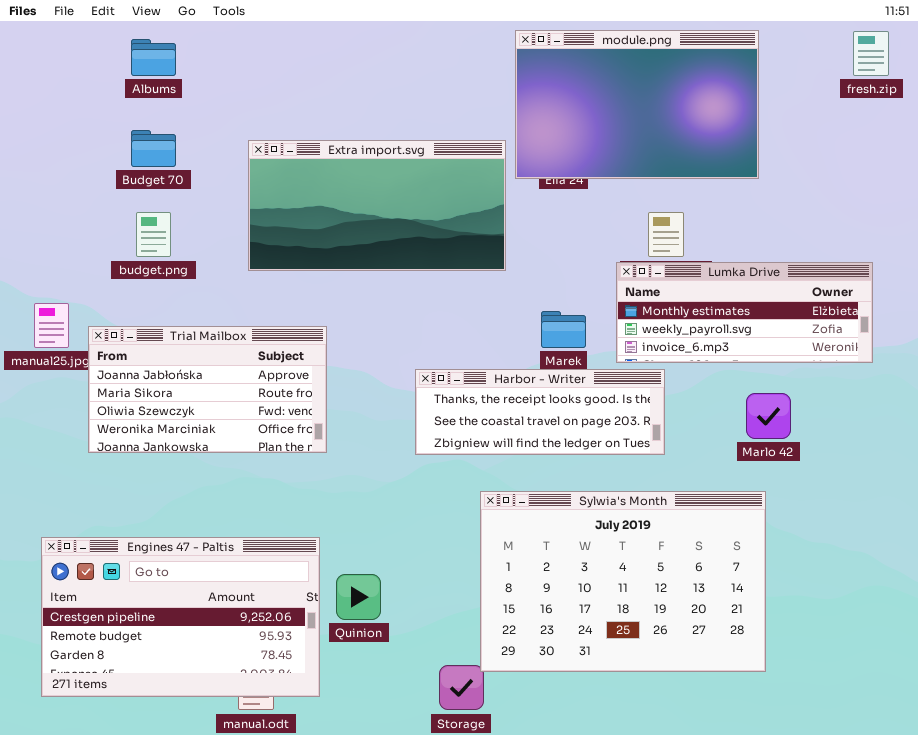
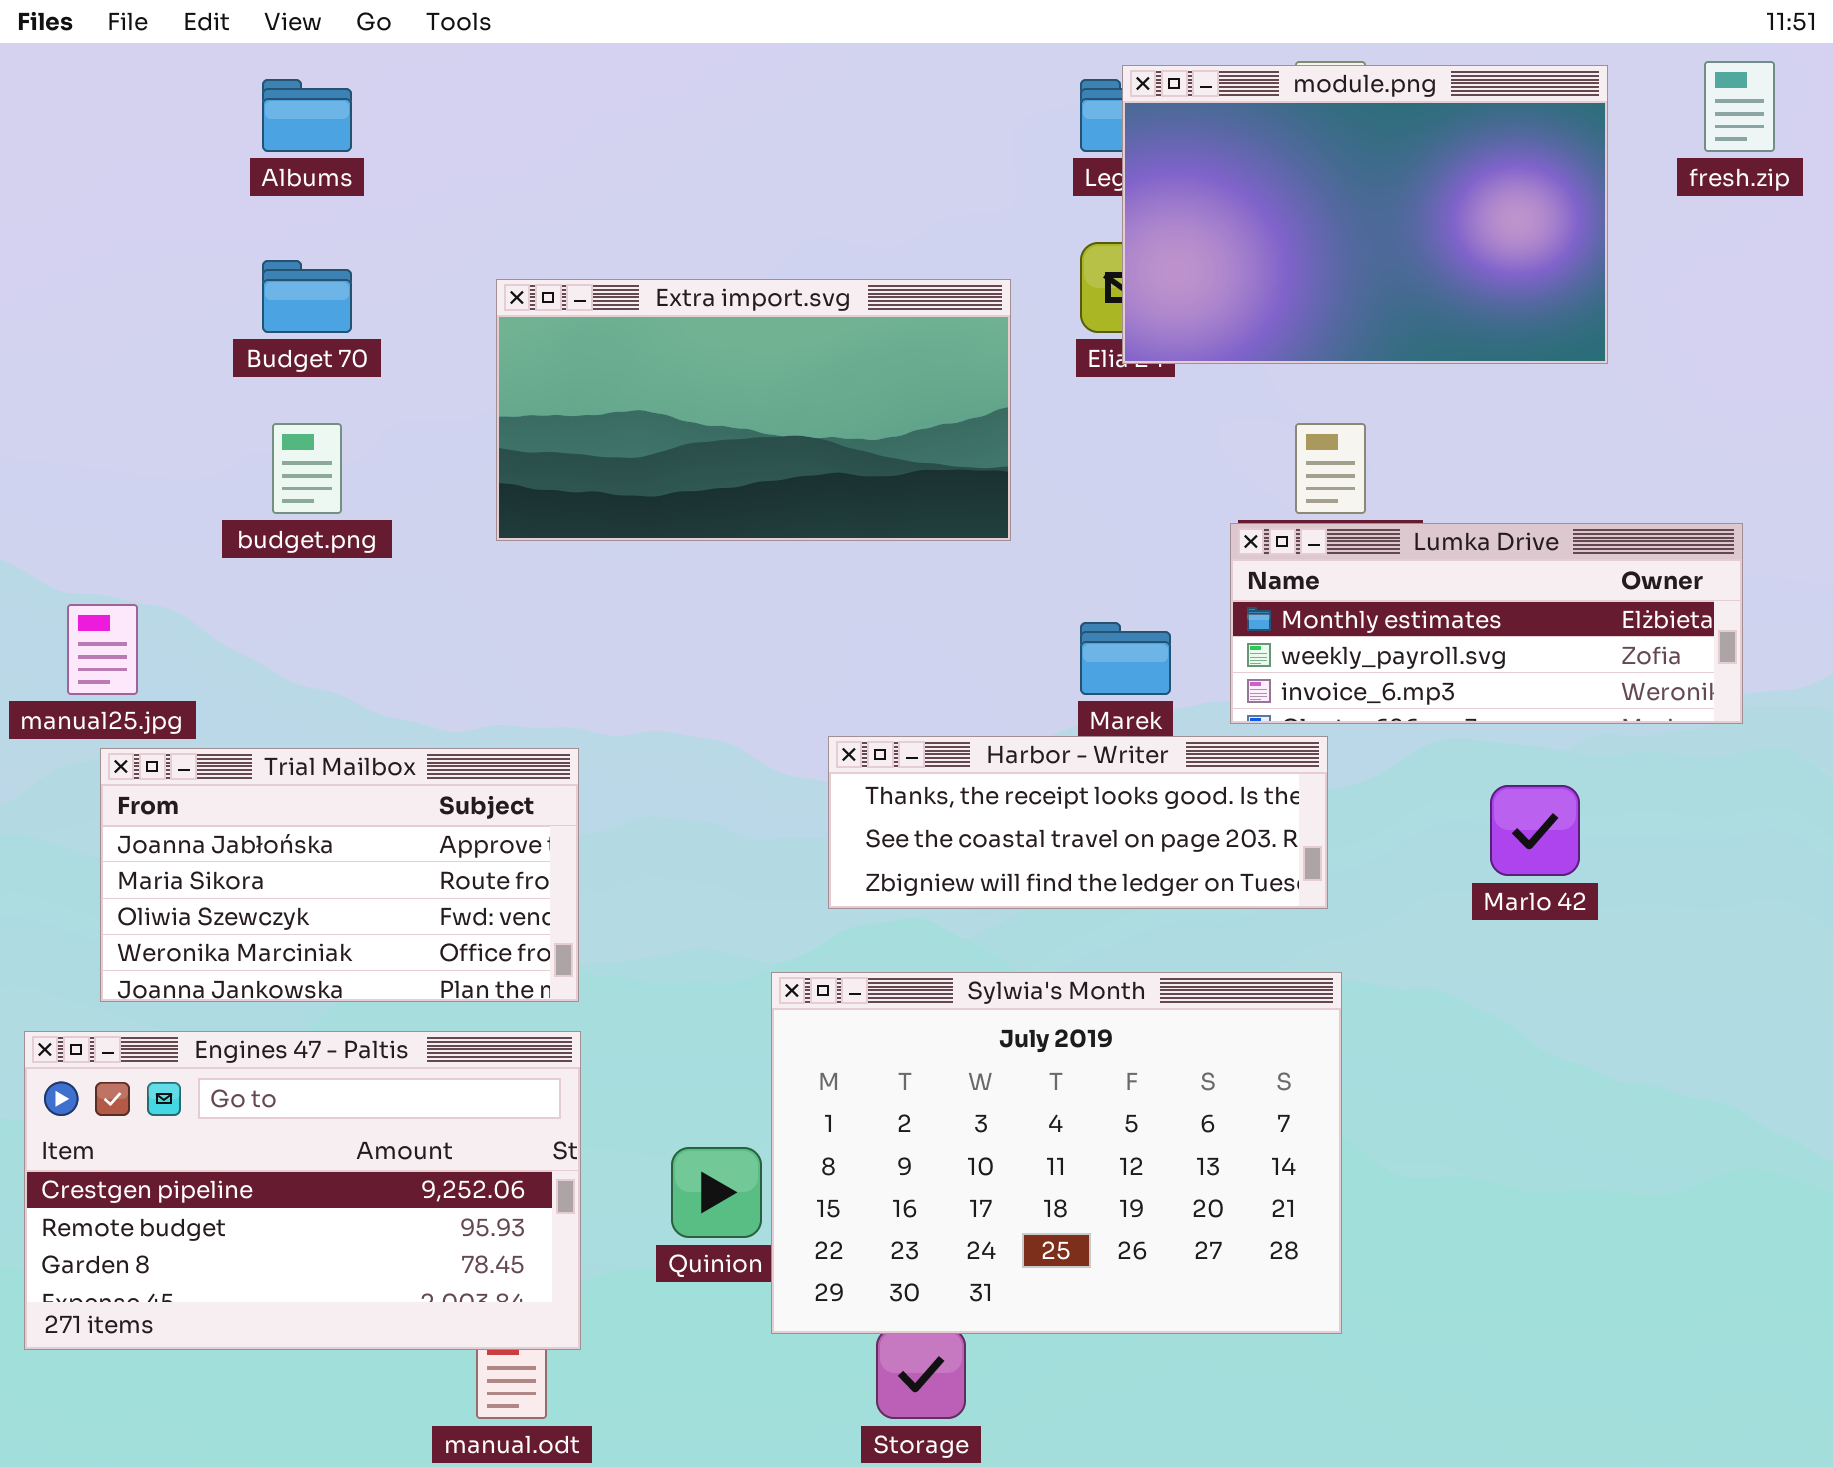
module.png: [515,30,759,179] -> [1122,65,1608,364], moved
Trial Mailbox: [88,326,327,453] -> [100,748,579,1002], moved
Sylwia's Month: [480,491,766,672] -> [771,972,1342,1334], moved
Engines 47 - Paltis: [41,537,320,697] -> [24,1031,581,1350], moved

